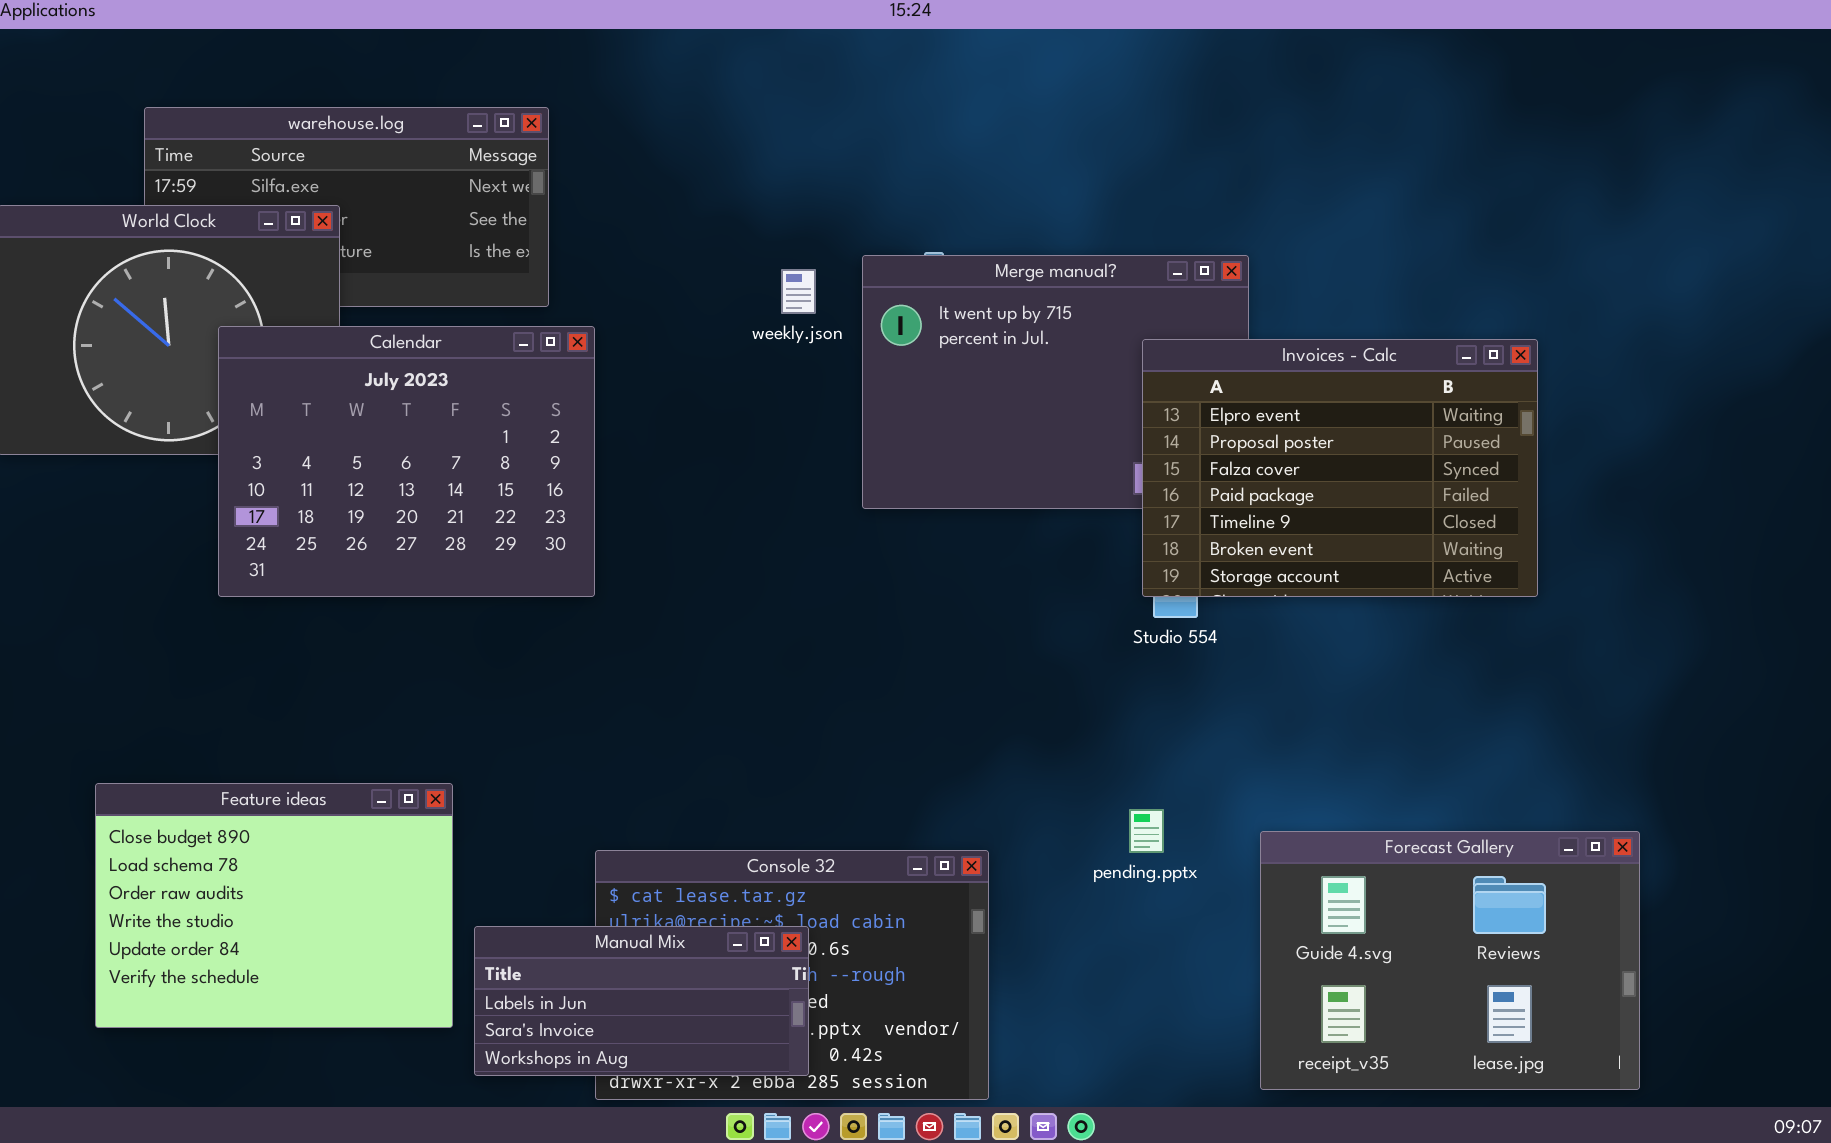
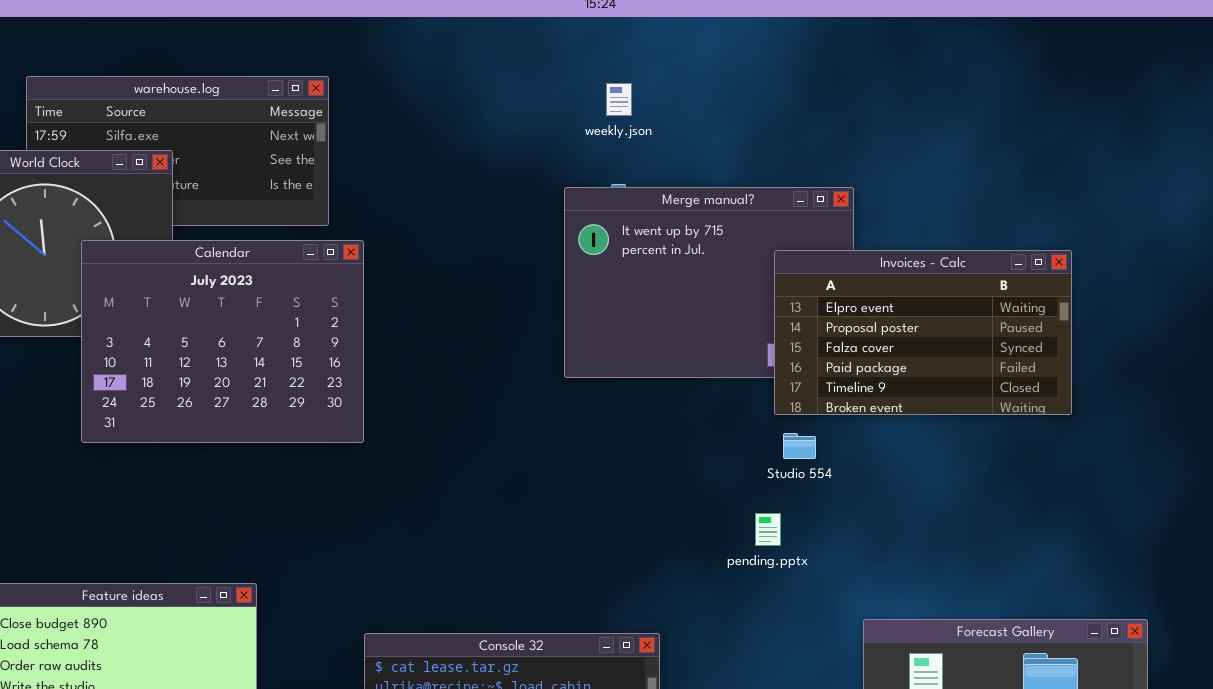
weekly.json: [781,269,816,314] -> [606,83,632,116], moved
Invoices - Calc: [1142,339,1538,597] -> [774,250,1072,415], resized
pending.pptx: [1129,809,1164,853] -> [755,513,781,546], moved

